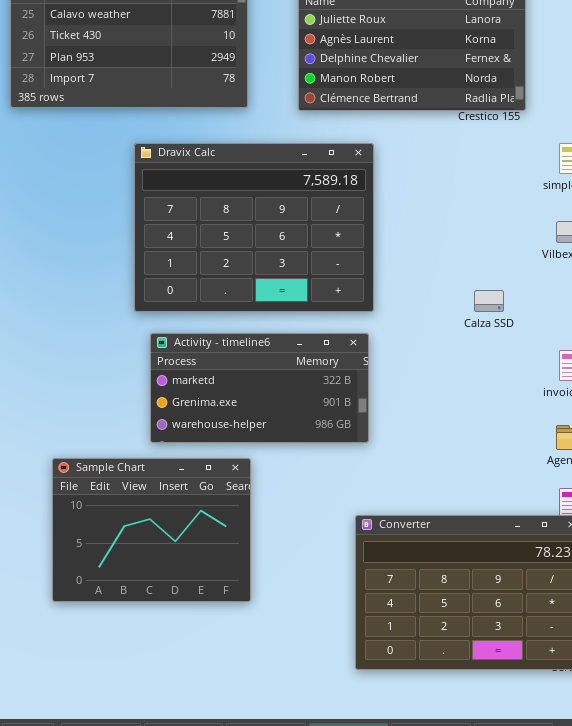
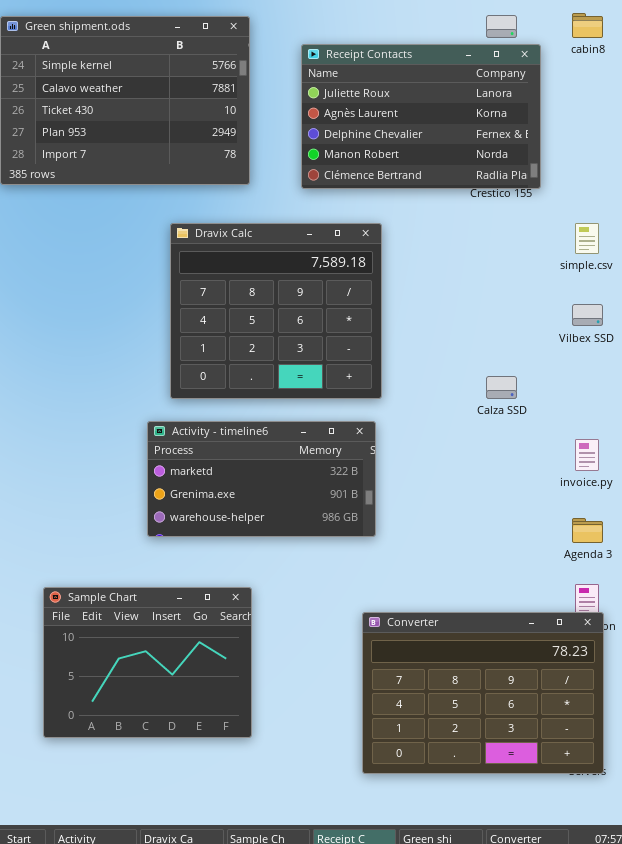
Dravix Calc: [134,143,374,312] -> [170,223,382,399], resized
Sample Chart: [52,458,251,602] -> [43,587,252,738], moved

